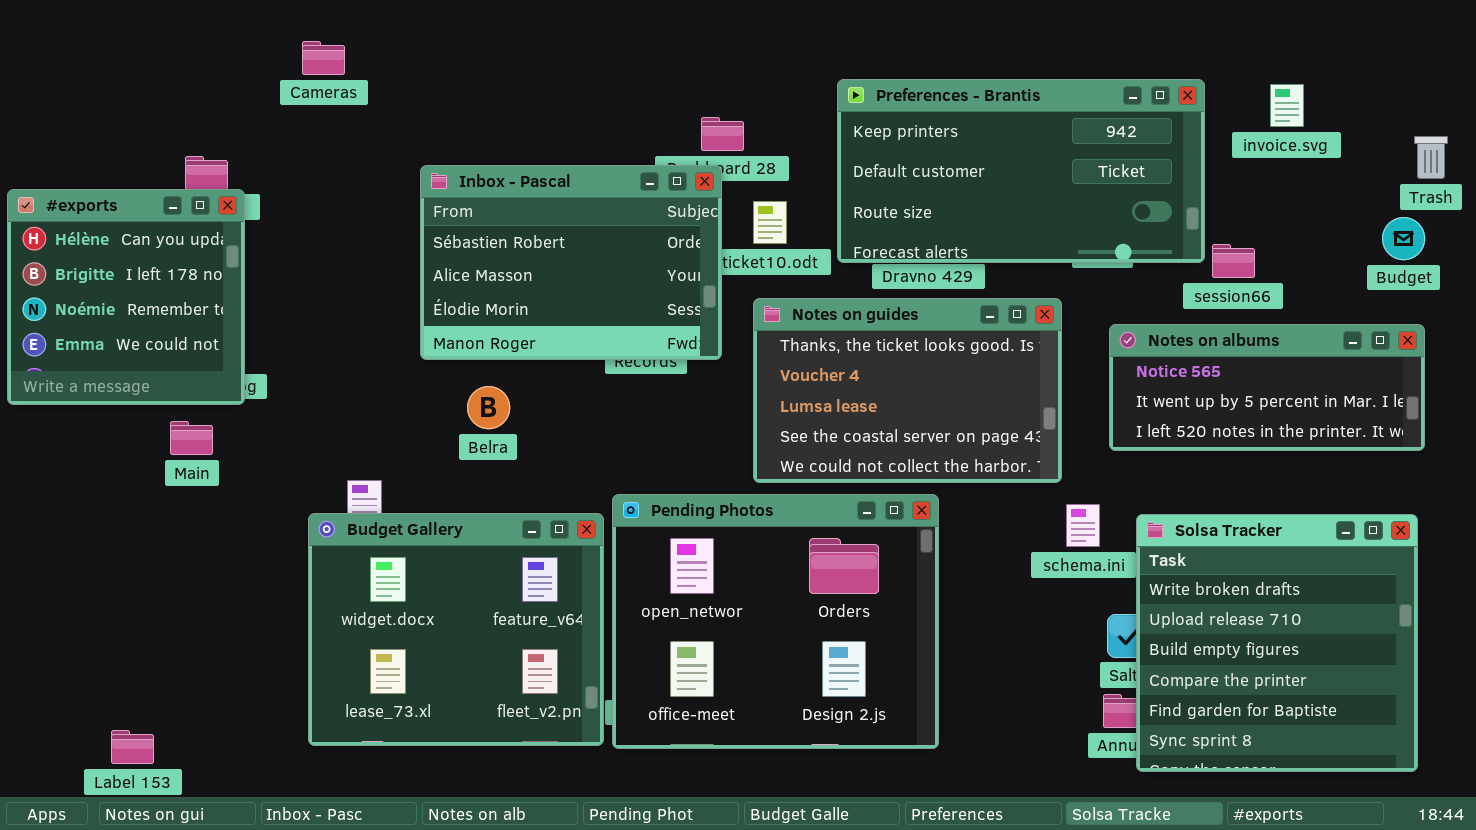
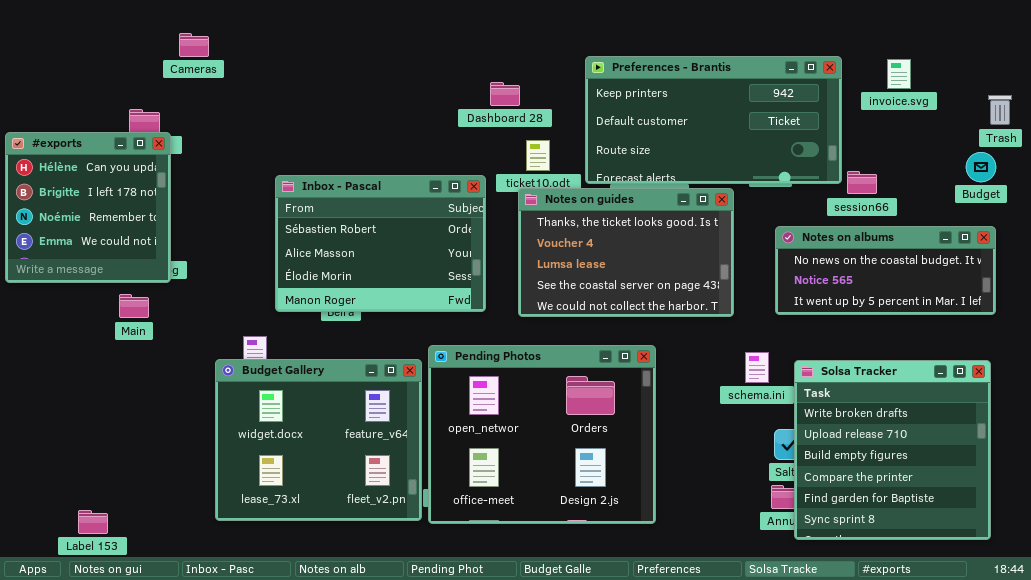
Cameras: [302,41,345,75] -> [179,33,209,57], moved
Inbox - Pascal: [420,165,722,360] -> [275,175,486,312], moved
Notes on guides: [753,298,1062,483] -> [518,188,734,317], moved
Notes on albums: [1109,324,1425,451] -> [775,226,996,315], scrolled up 1 row

